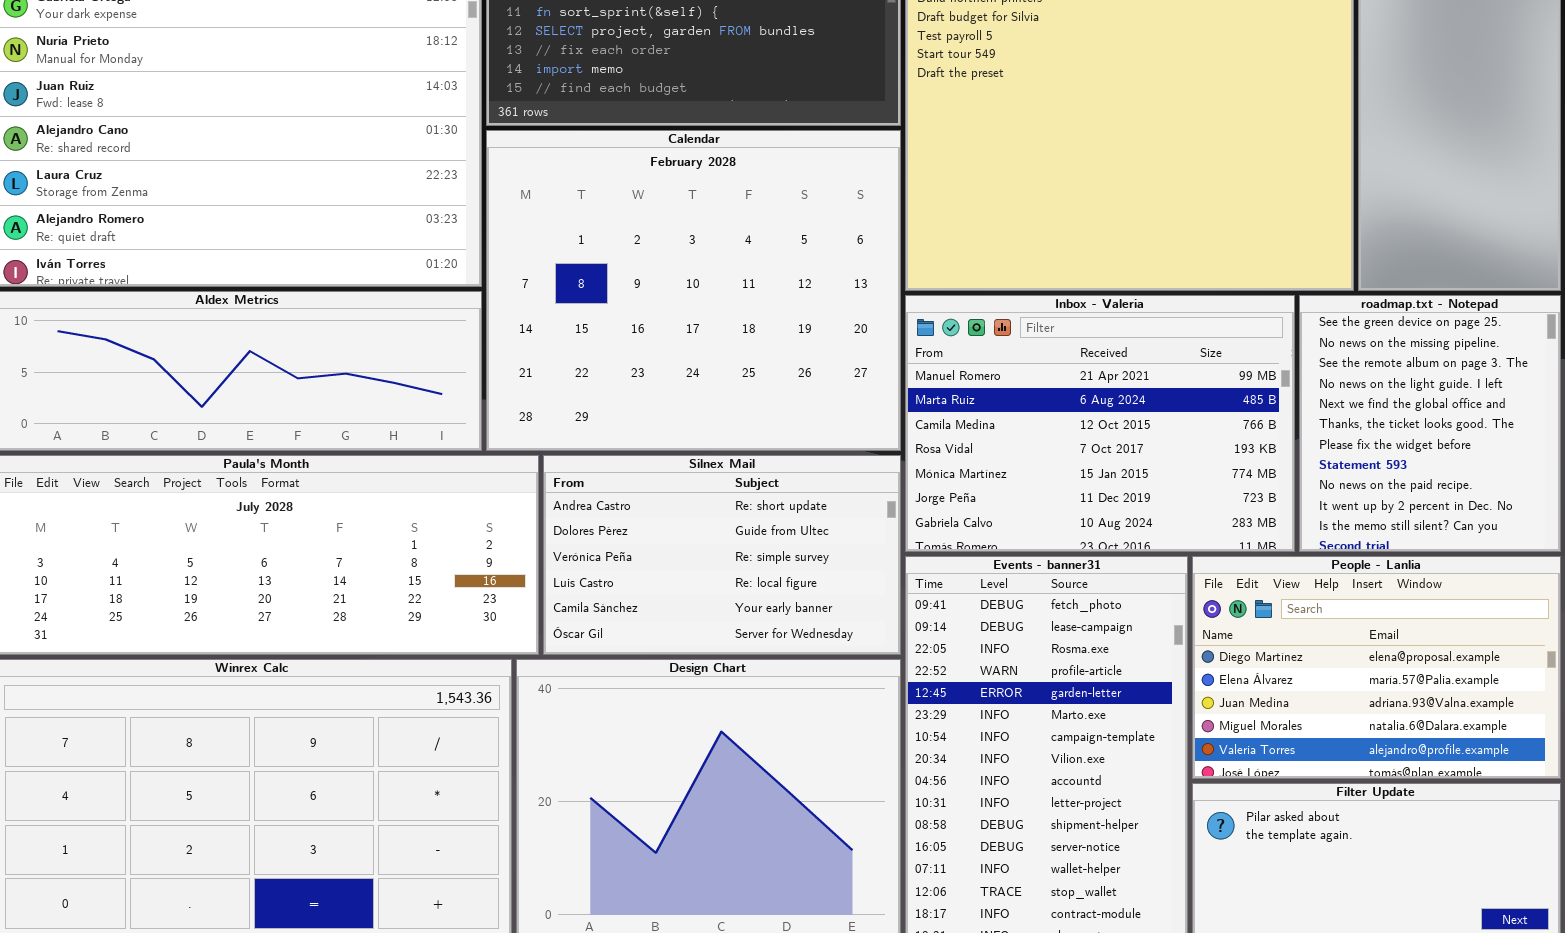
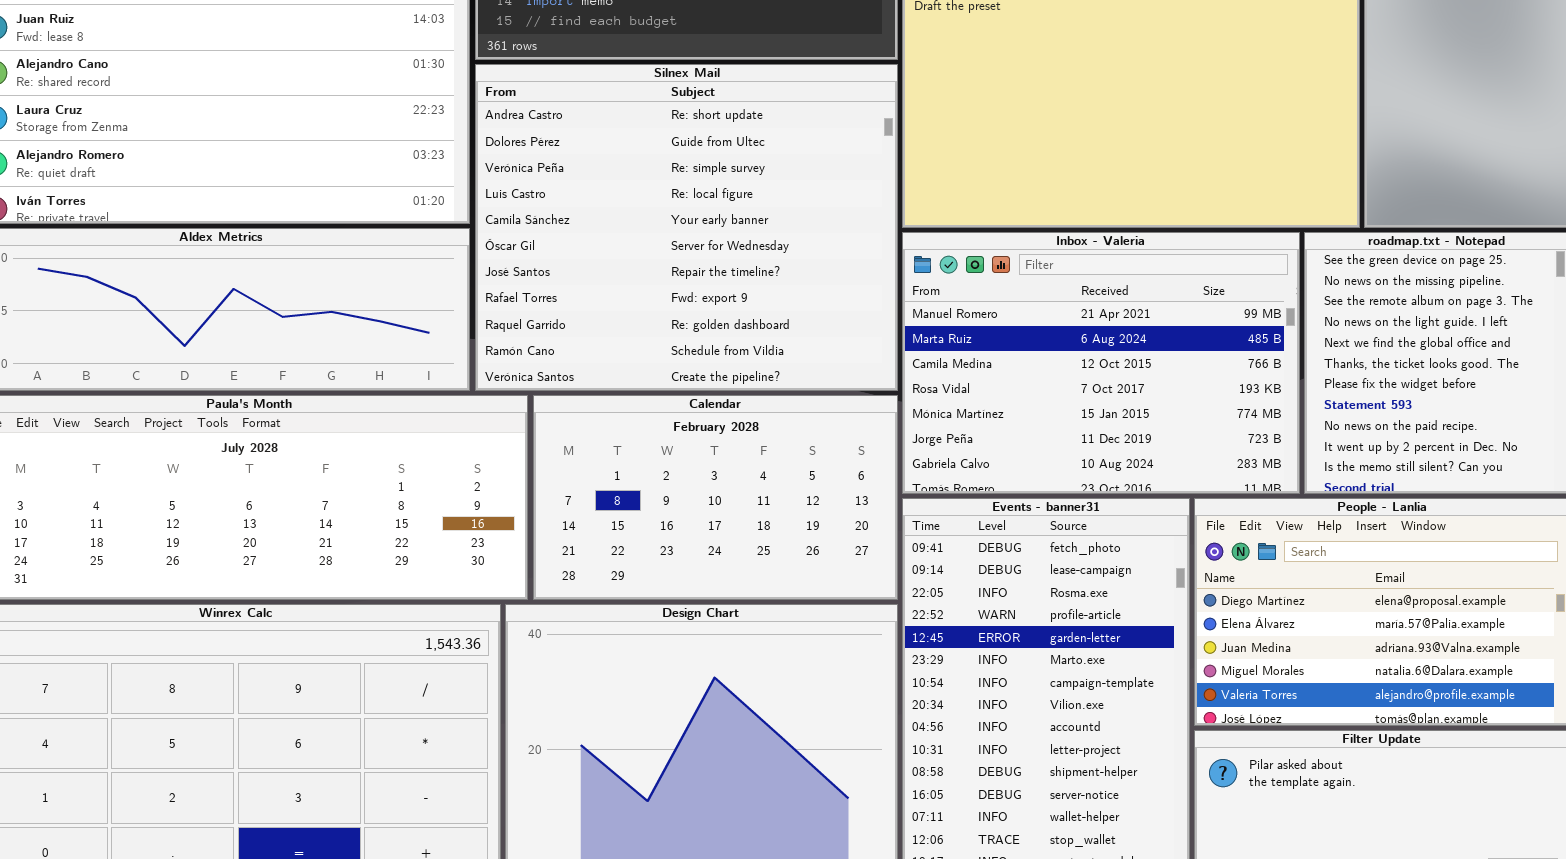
Calendar: [486,130,901,451] -> [533,395,898,600], moved, resized
Silnex Mail: [543,455,901,655] -> [475,64,898,391], moved, resized

